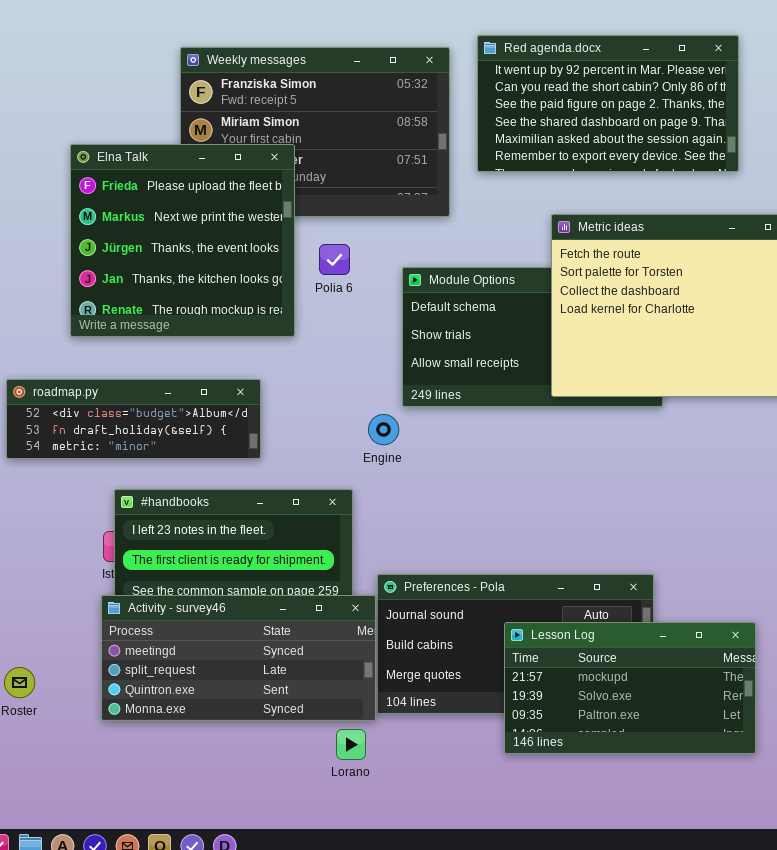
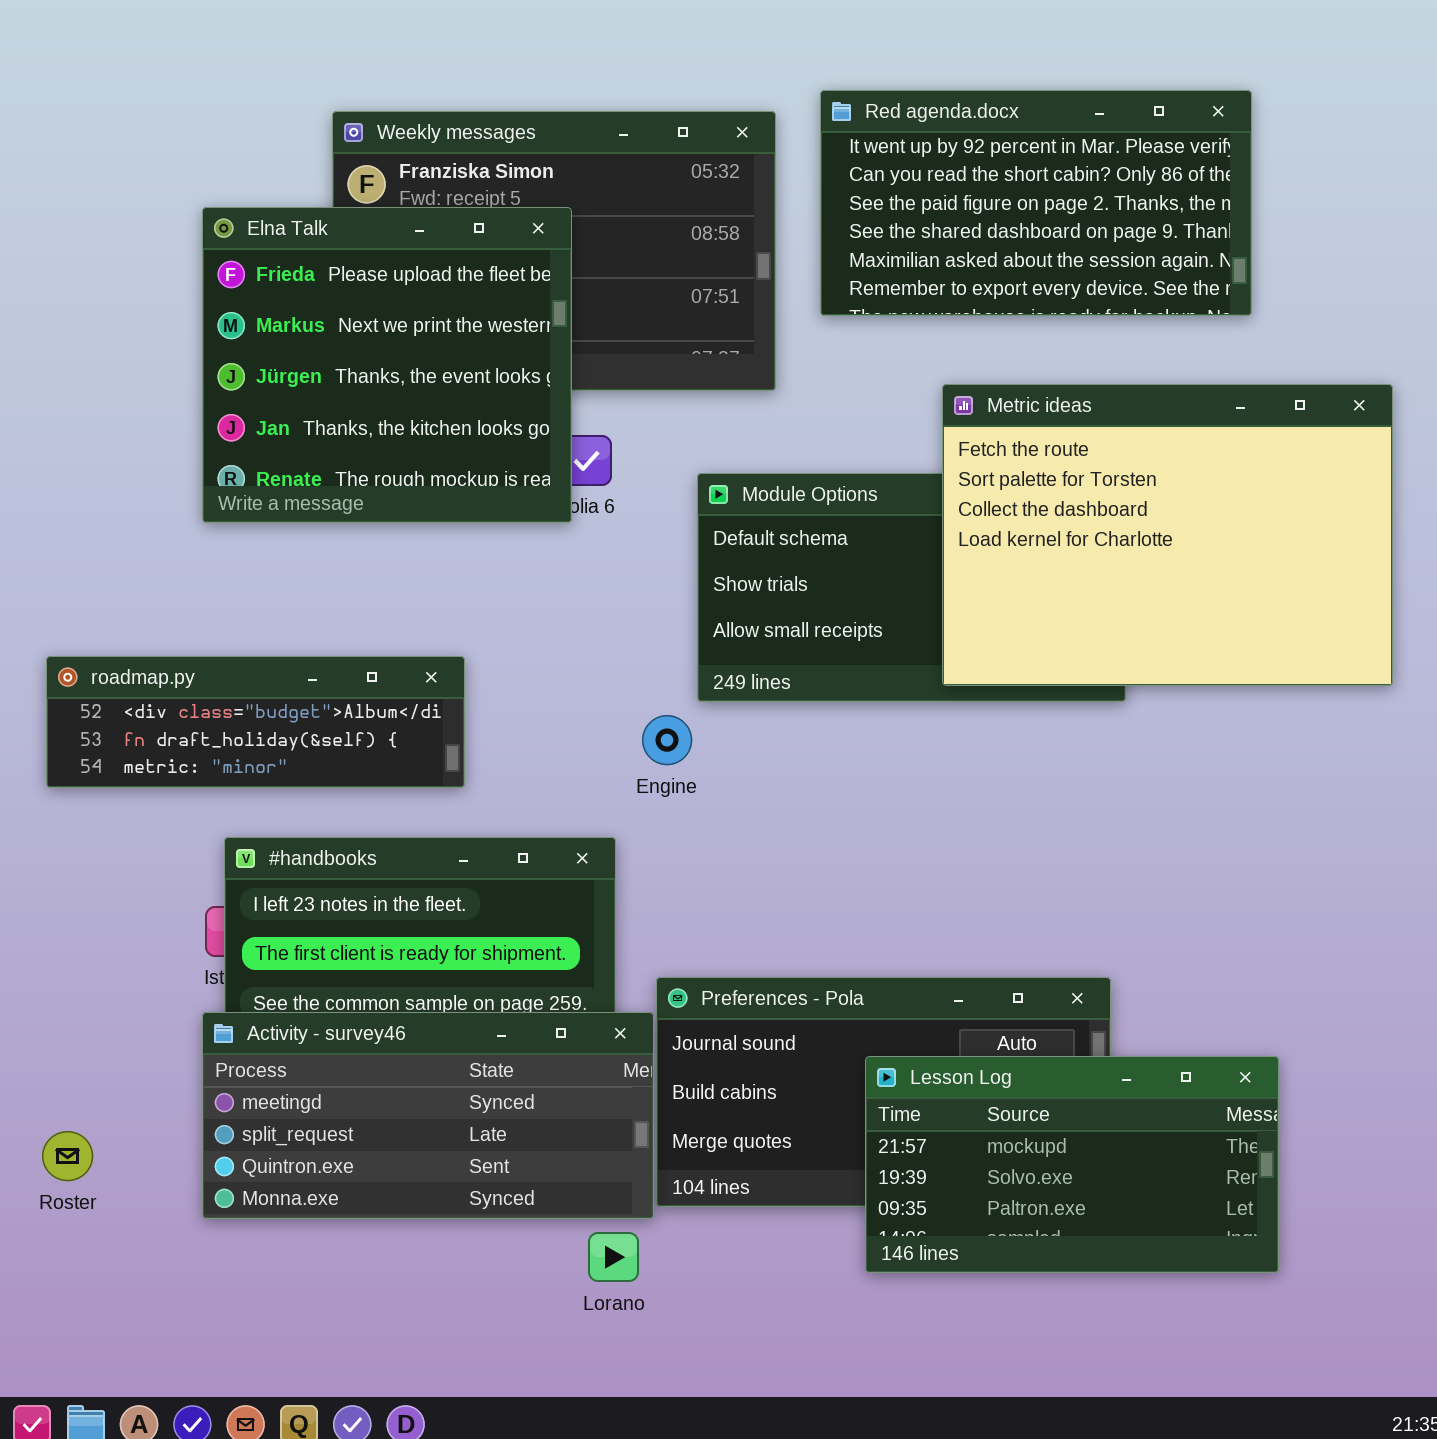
Elna Talk: [70,144,295,337] -> [202,207,572,523], moved

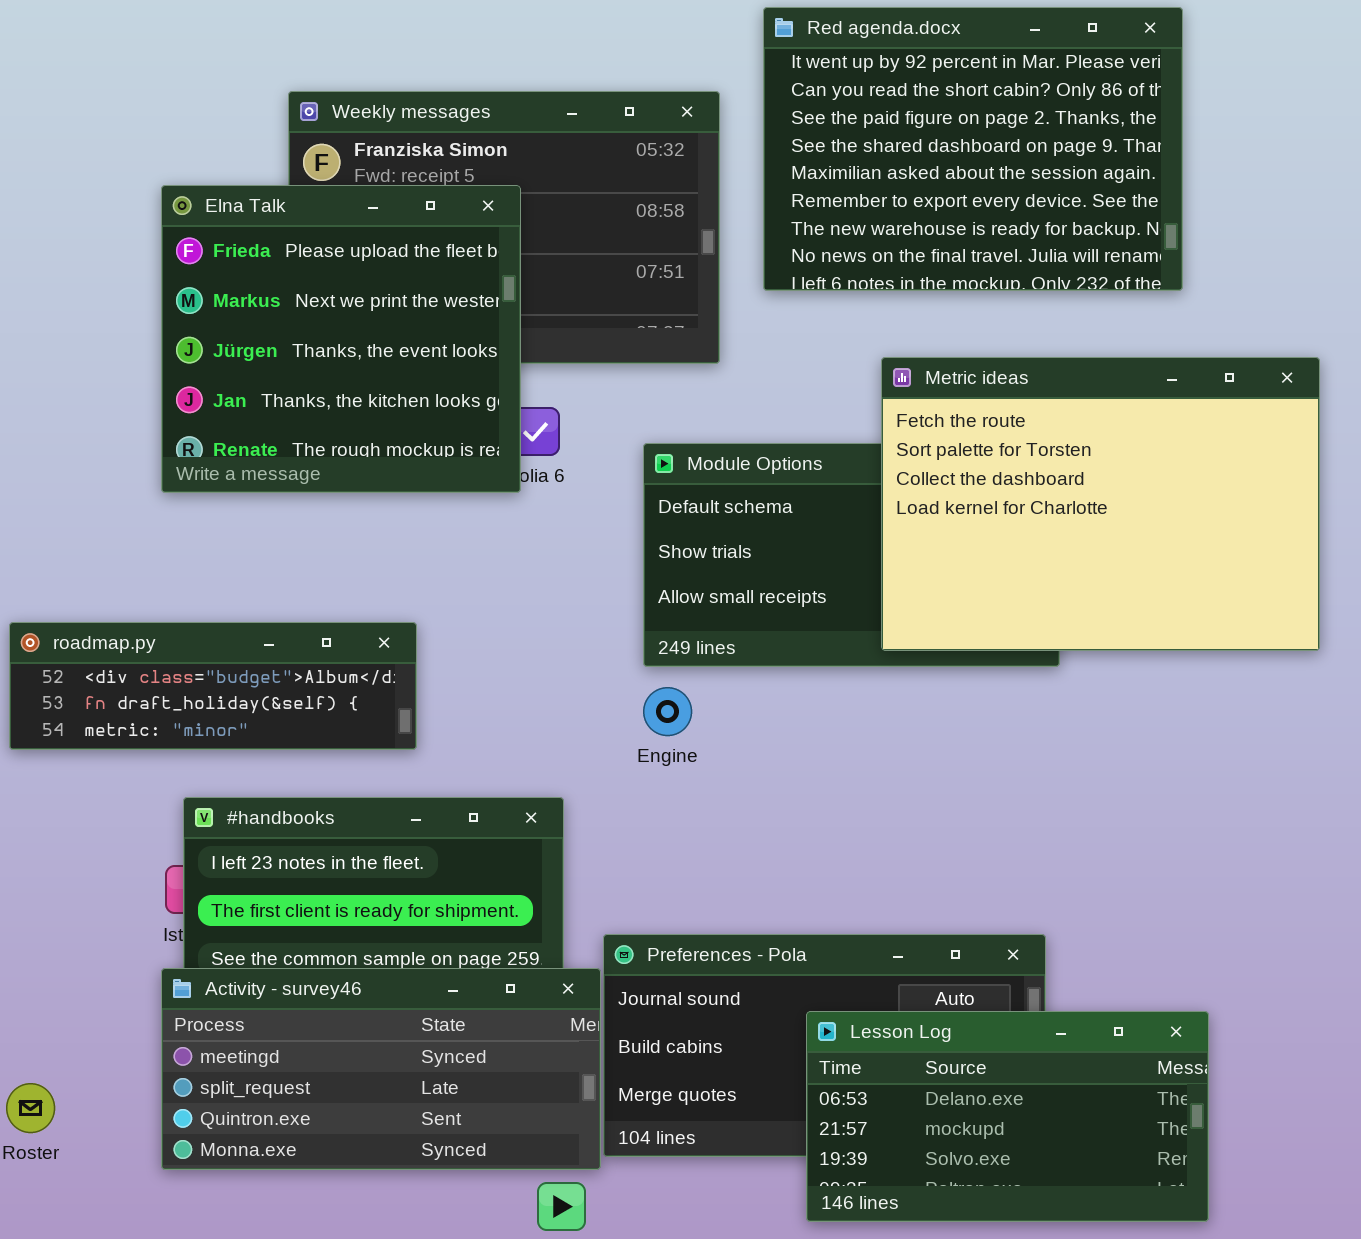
Red agenda.docx: [820,90,1252,316] -> [763,7,1183,291], resized
Engine: [642,715,692,765] -> [643,687,692,736], moved
Lesson Log: [865,1056,1279,1273] -> [806,1011,1209,1222], scrolled up 1 row

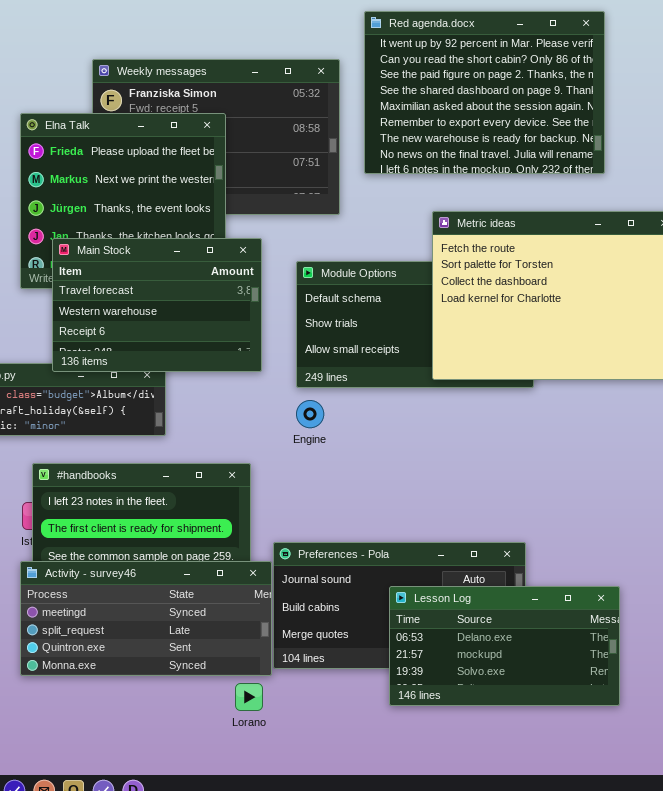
Main Stock: none -> [52,238,262,372], opened

